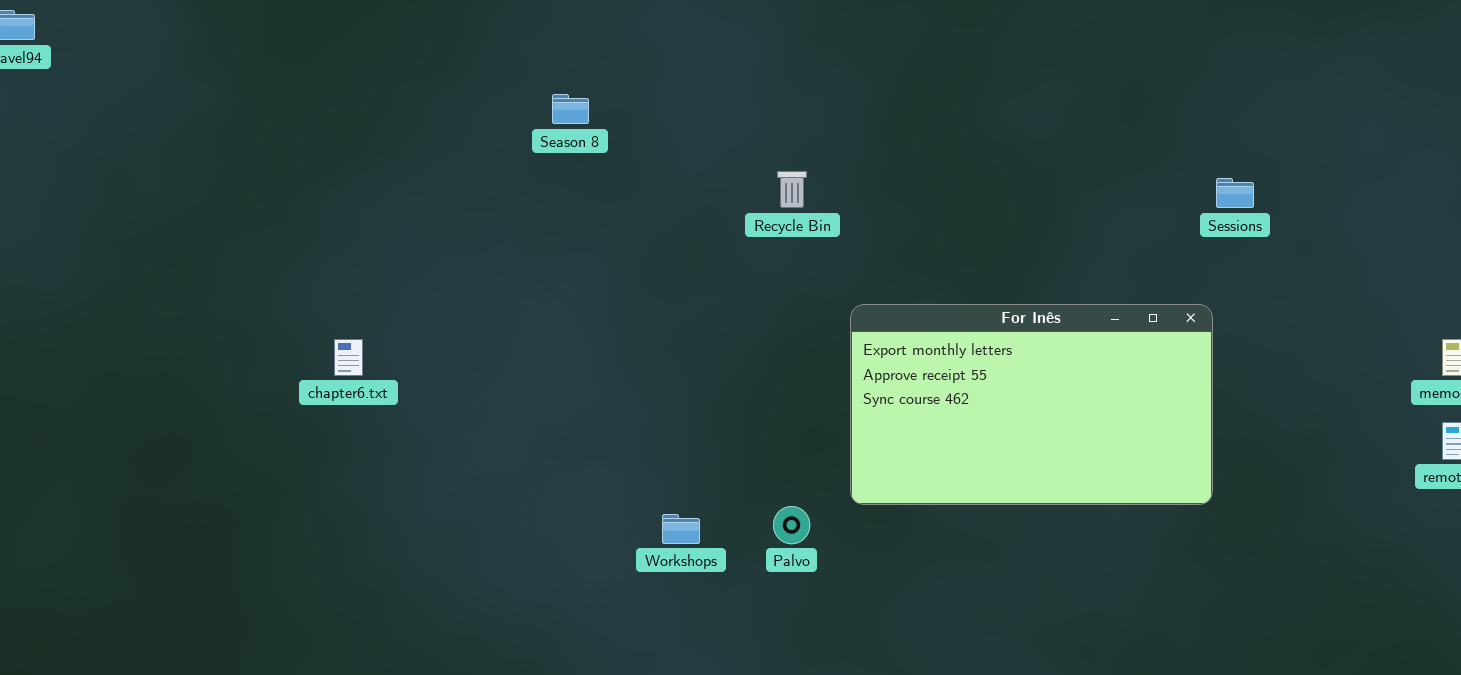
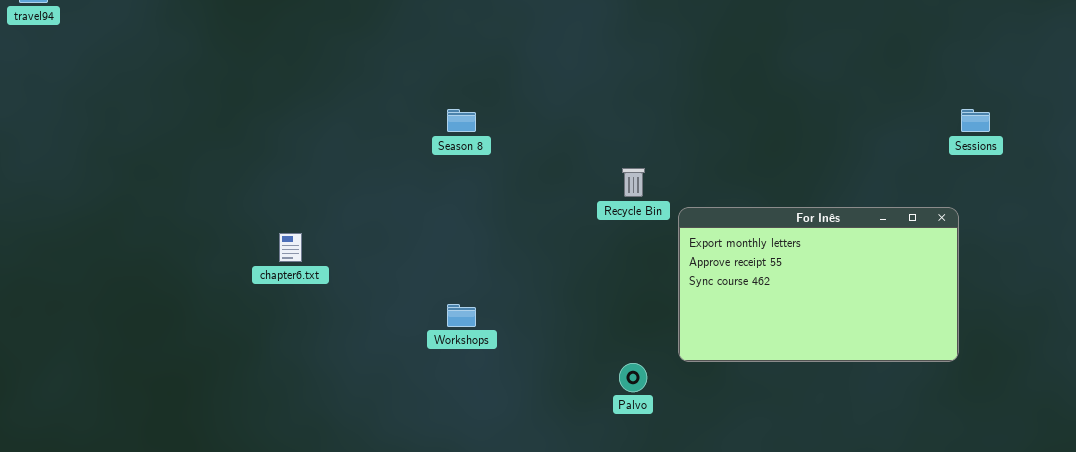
Season 8: [552,94,589,124] -> [447,109,476,132], moved
Recycle Bin: [777,171,807,208] -> [622,168,645,197], moved
Workshops: [662,514,700,544] -> [447,304,476,327], moved

